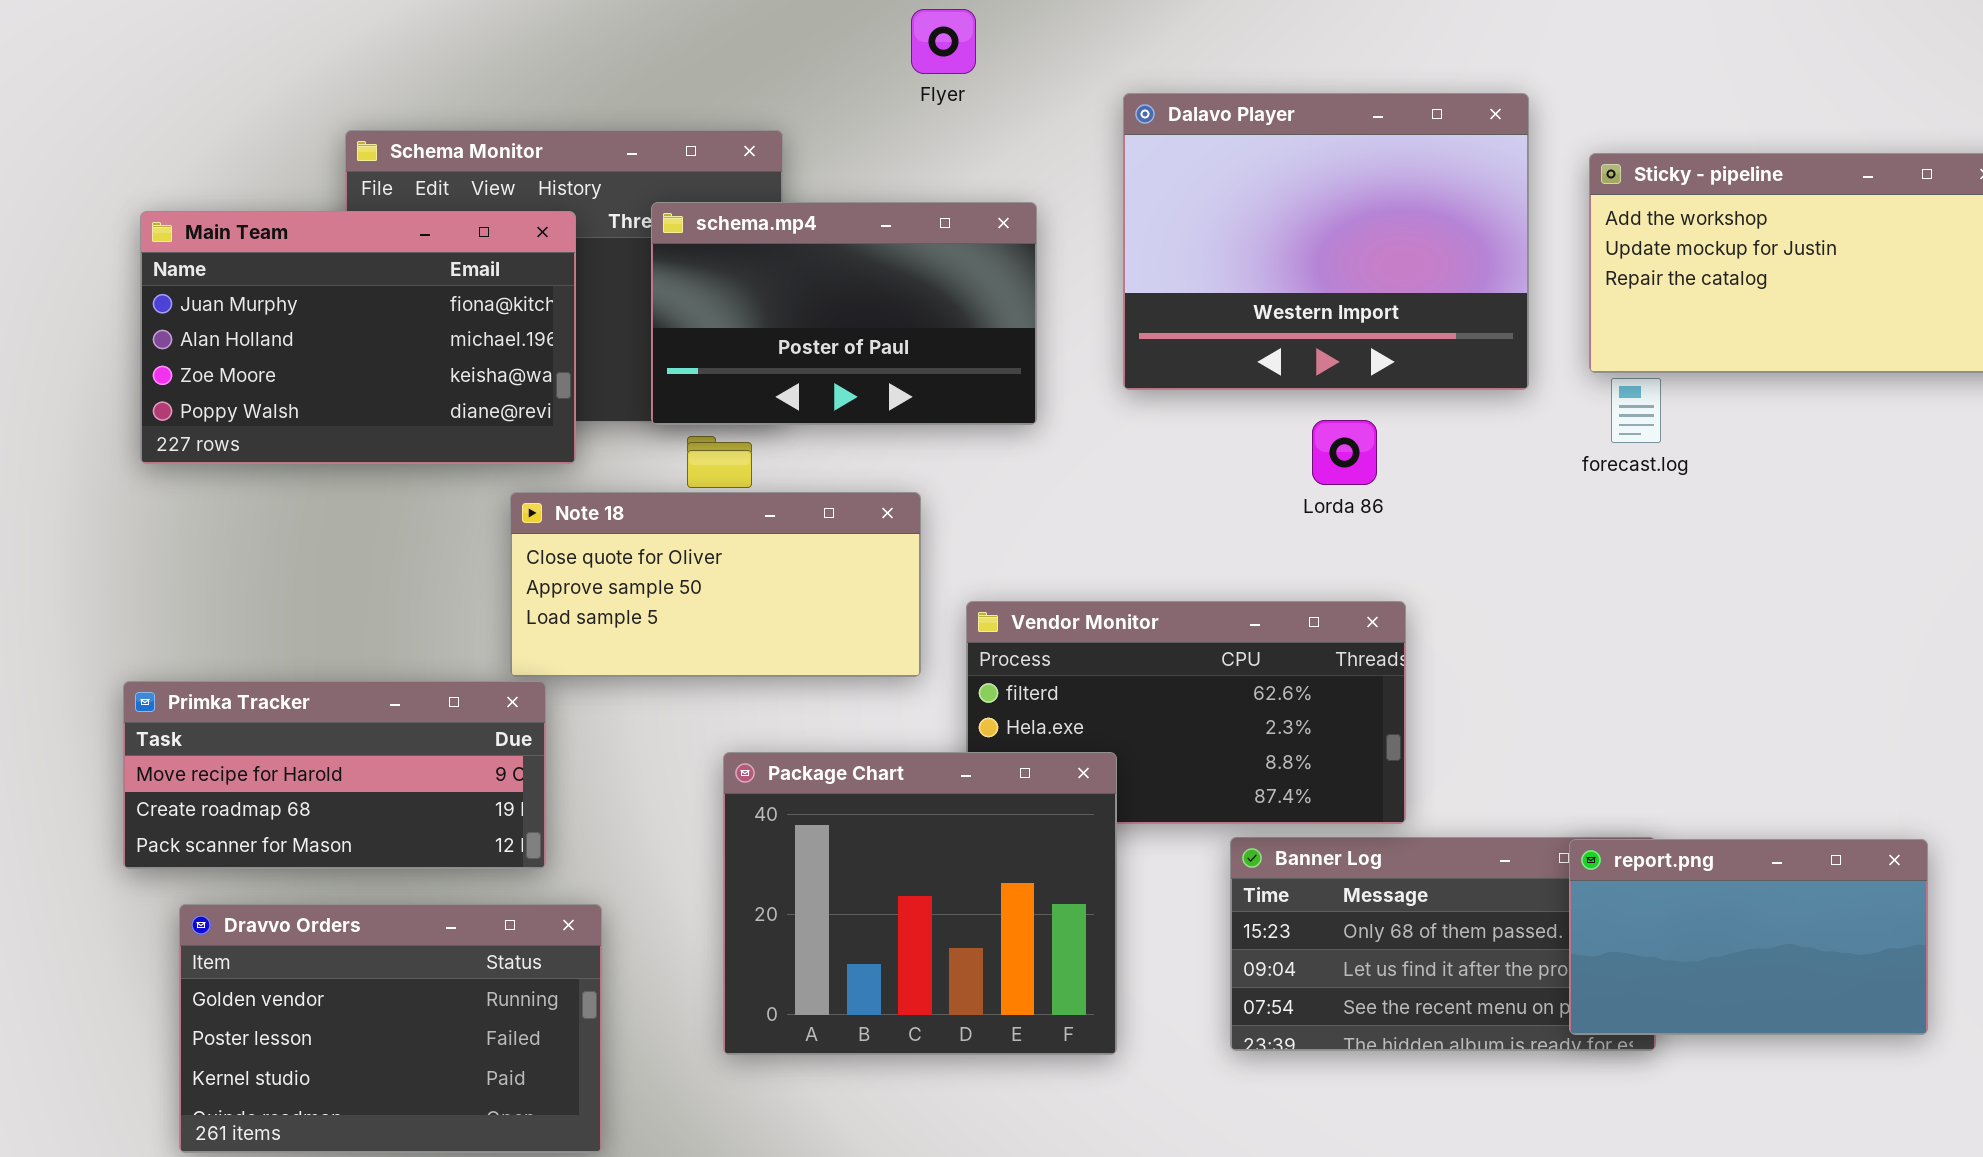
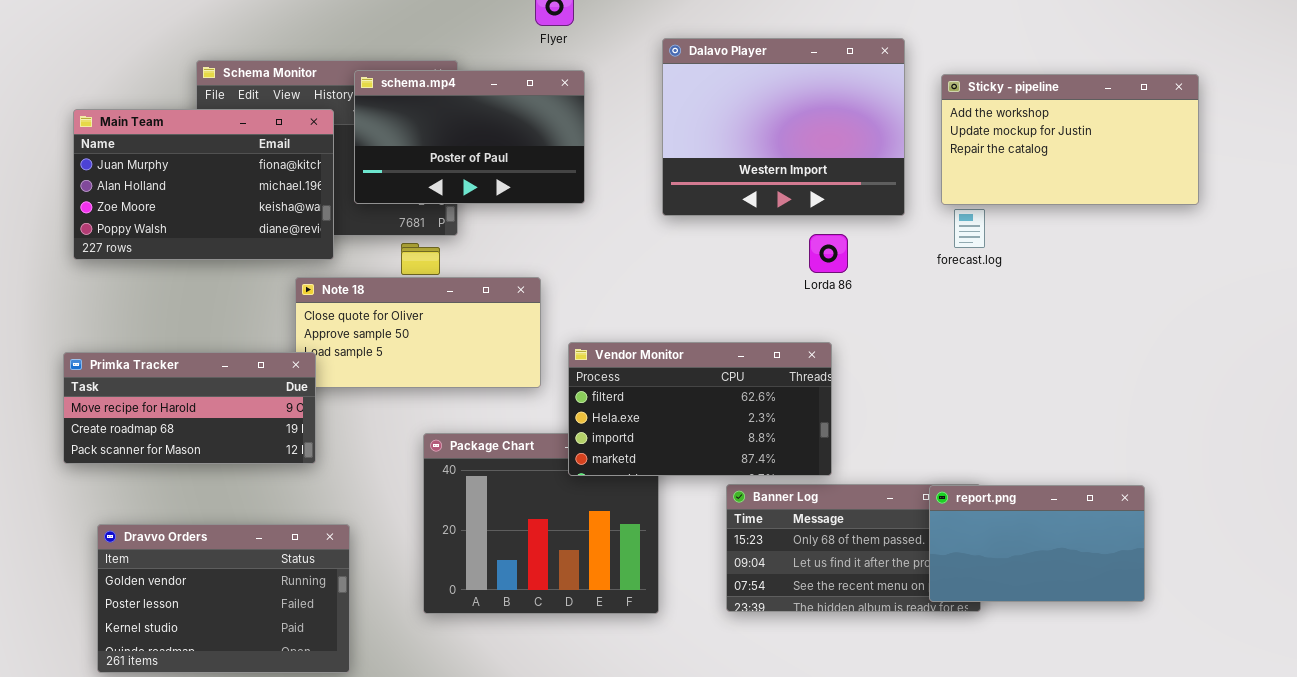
schema.mp4: [651,202,1037,425] -> [354,70,585,204], moved
Lorda 86: [1312,420,1377,485] -> [809,234,848,273], moved
Vendor Monitor: [966,601,1406,824] -> [568,342,832,476], raised
Primka Tracker: [123,681,546,869] -> [63,352,316,464], moved

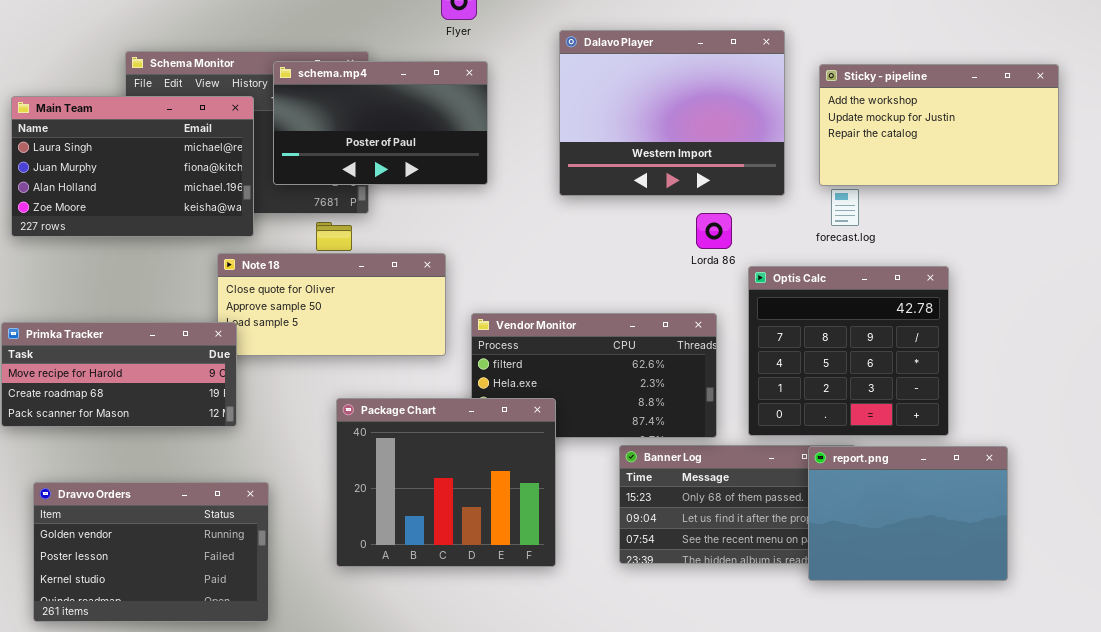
Main Team: [73,109,334,260] -> [11,96,254,237], scrolled up 1 row
Optis Calc: none -> [748,266,949,436], opened
Package Chart: [423,433,659,614] -> [336,398,556,567], raised
report.png: [929,485,1145,602] -> [808,446,1008,581], resized

